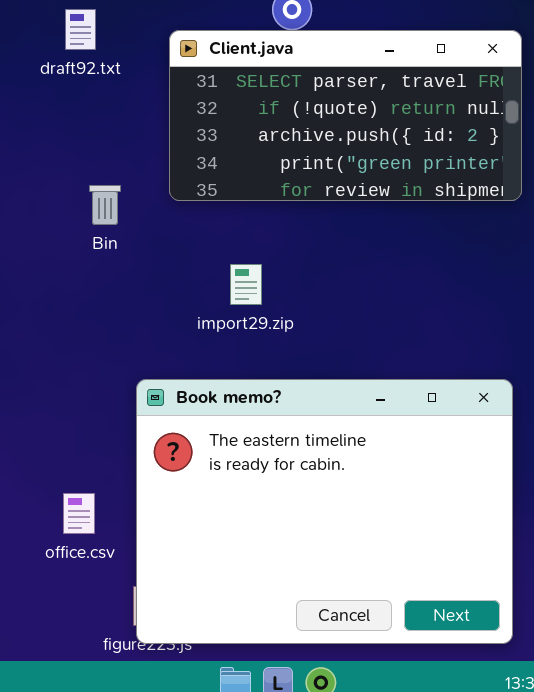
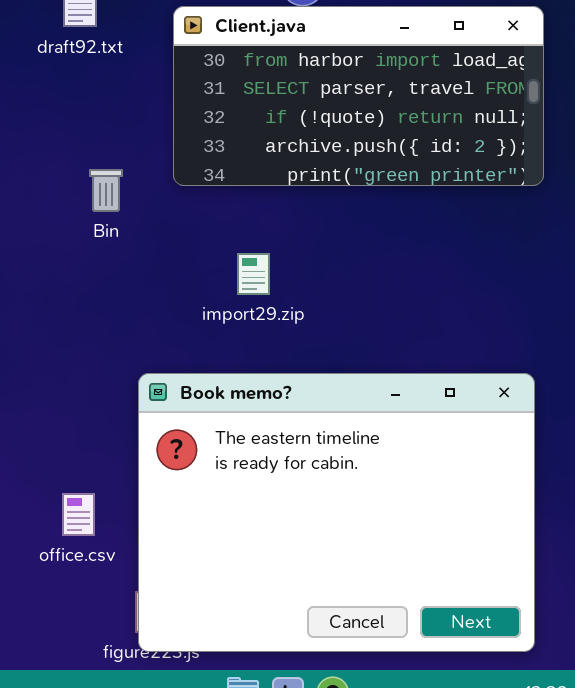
Client.java: [169,30,522,201] -> [173,6,544,186], scrolled up 1 row

